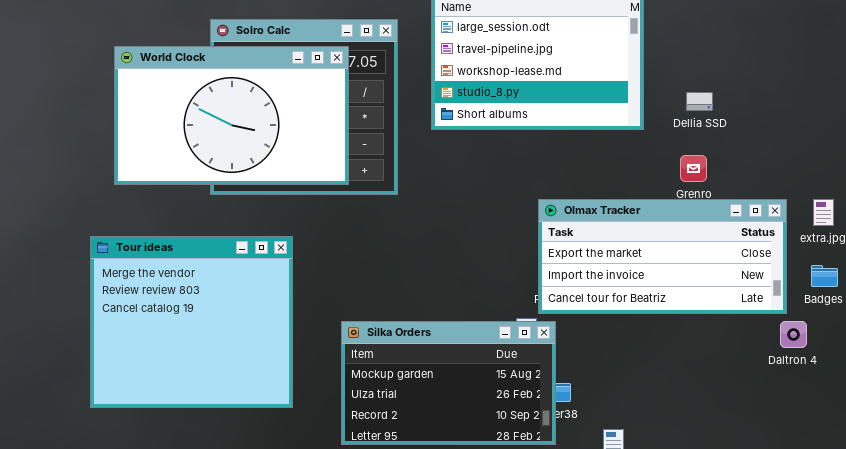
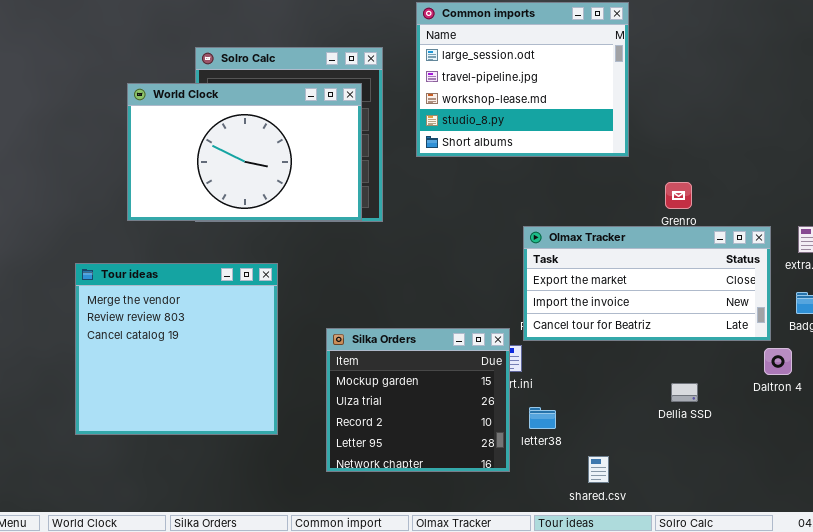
World Clock: [114,46,349,185] -> [127,83,362,221], moved
Dellia SSD: [686,92,713,111] -> [671,383,698,402], moved
Silka Orders: [341,321,556,445] -> [326,328,510,472], resized

